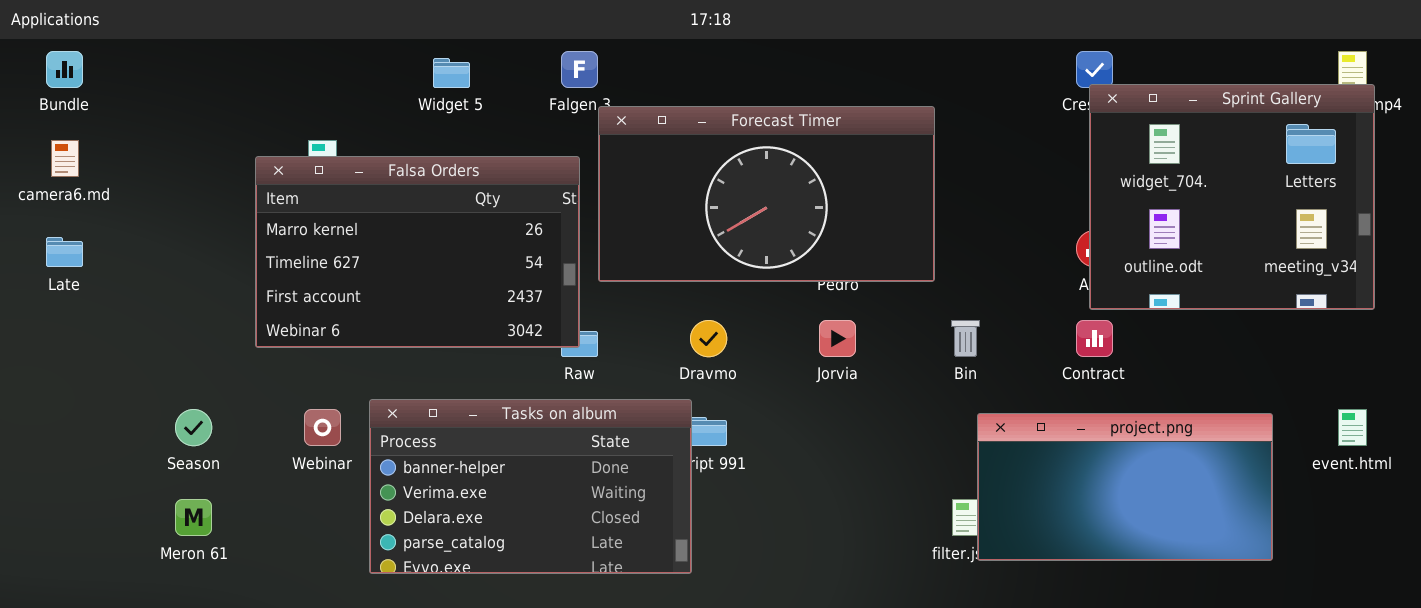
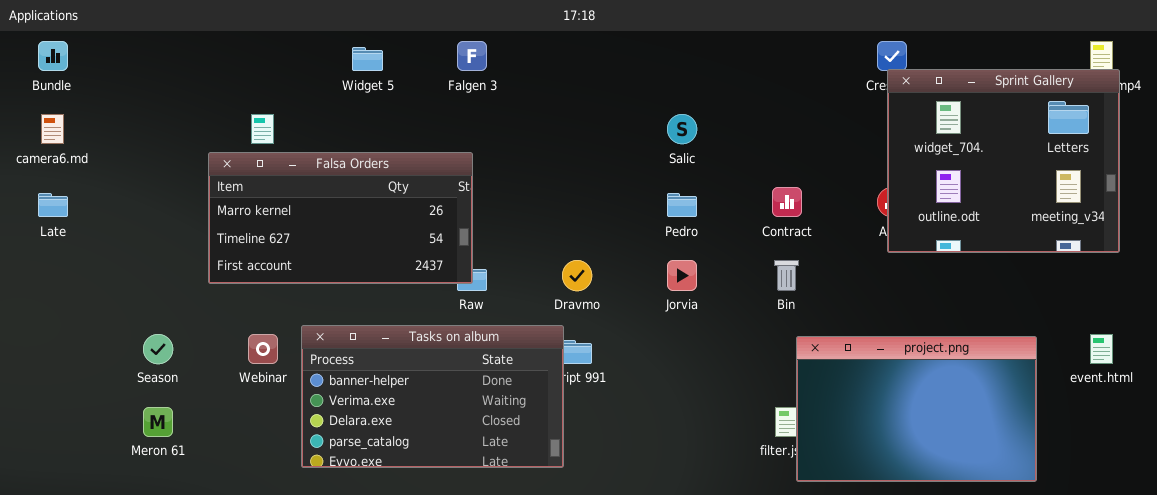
Forecast Timer: [598,106,935,282] -> none, closed
Falsa Orders: [255,156,580,348] -> [208,152,473,284], resized
Contract: [1076,320,1113,357] -> [772,187,802,217], moved
project.png: [977,413,1273,561] -> [796,336,1037,482], resized

